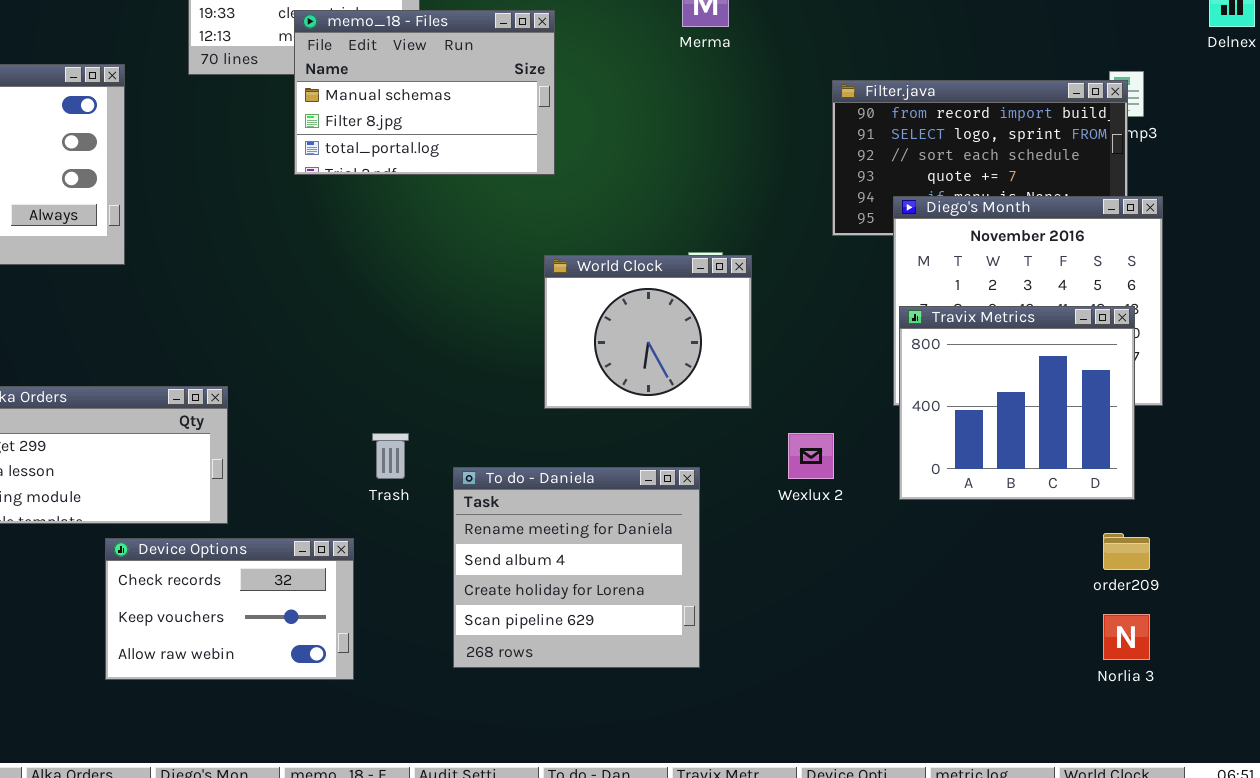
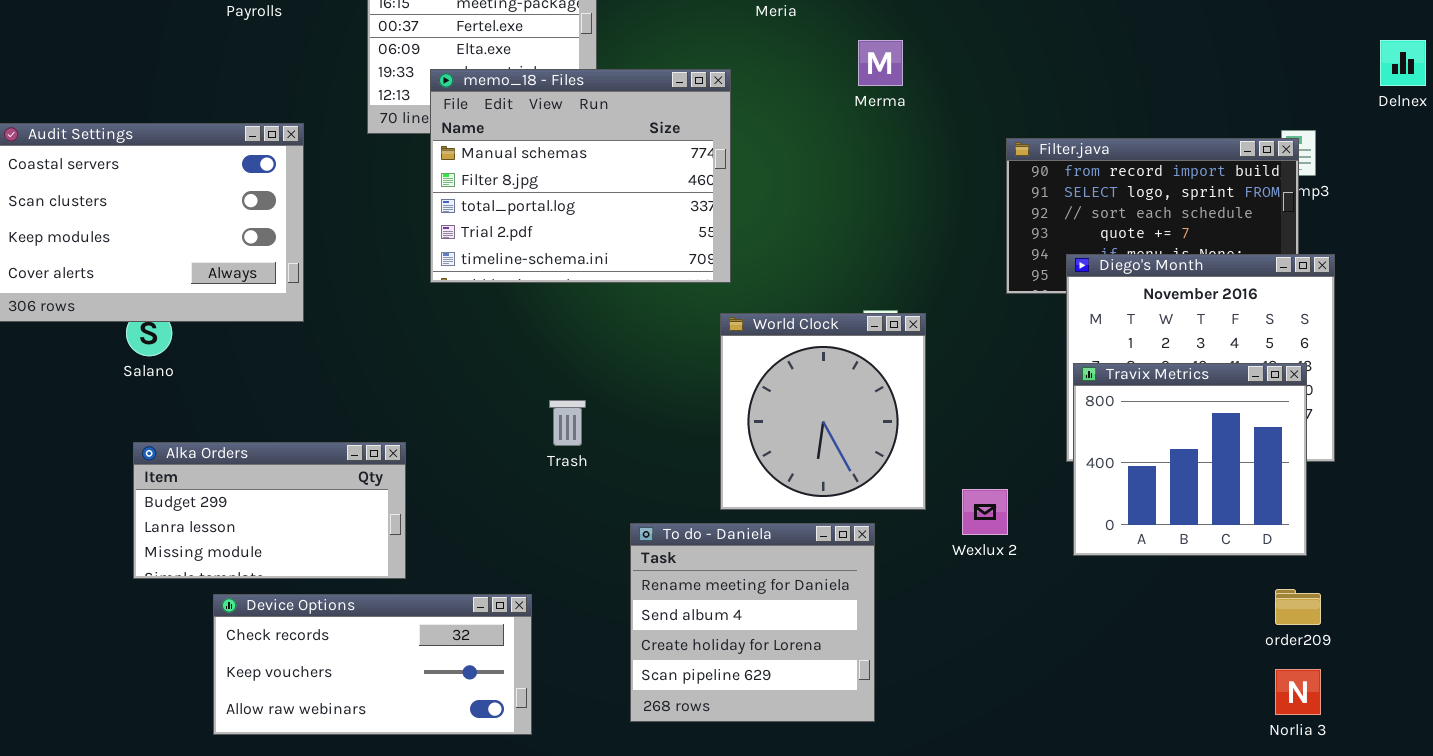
memo_18 - Files: [294,10,555,175] -> [430,69,731,283], resized
World Clock: [544,255,752,409] -> [720,313,926,510], resized
Trash: [372,433,409,479] -> [549,400,586,446], moved
Device Options: [105,538,354,680] -> [213,594,532,735], resized

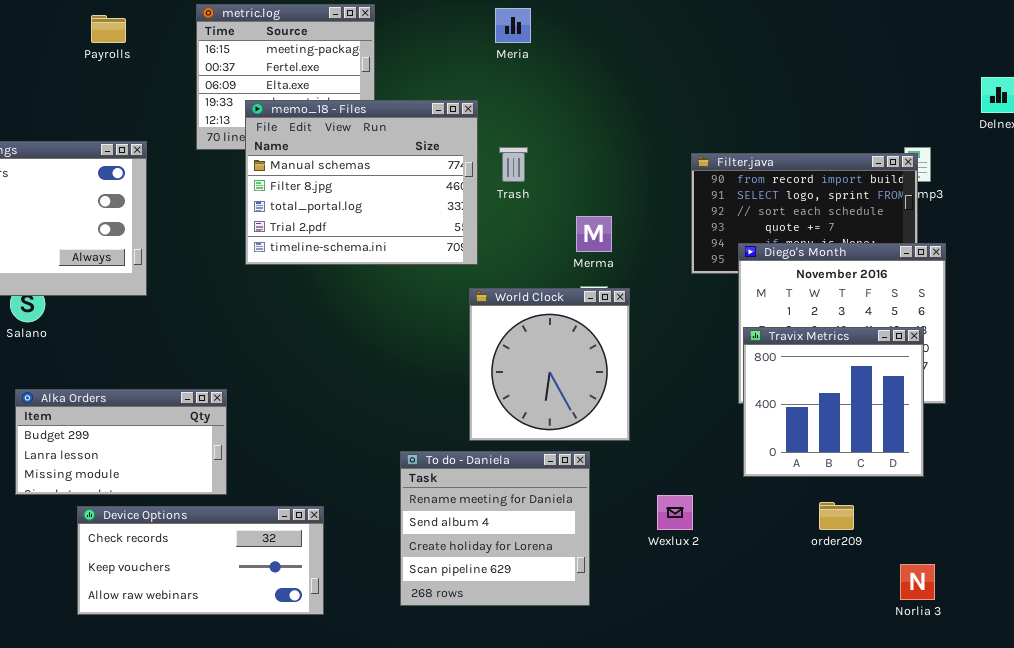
Merma: [858,40,903,86] -> [576,216,612,252], moved
Trash: [549,400,586,446] -> [499,147,528,182], moved
Wexlux 2: [962,489,1008,535] -> [657,495,693,530], moved
order209: [1275,589,1321,625] -> [819,502,854,530], moved

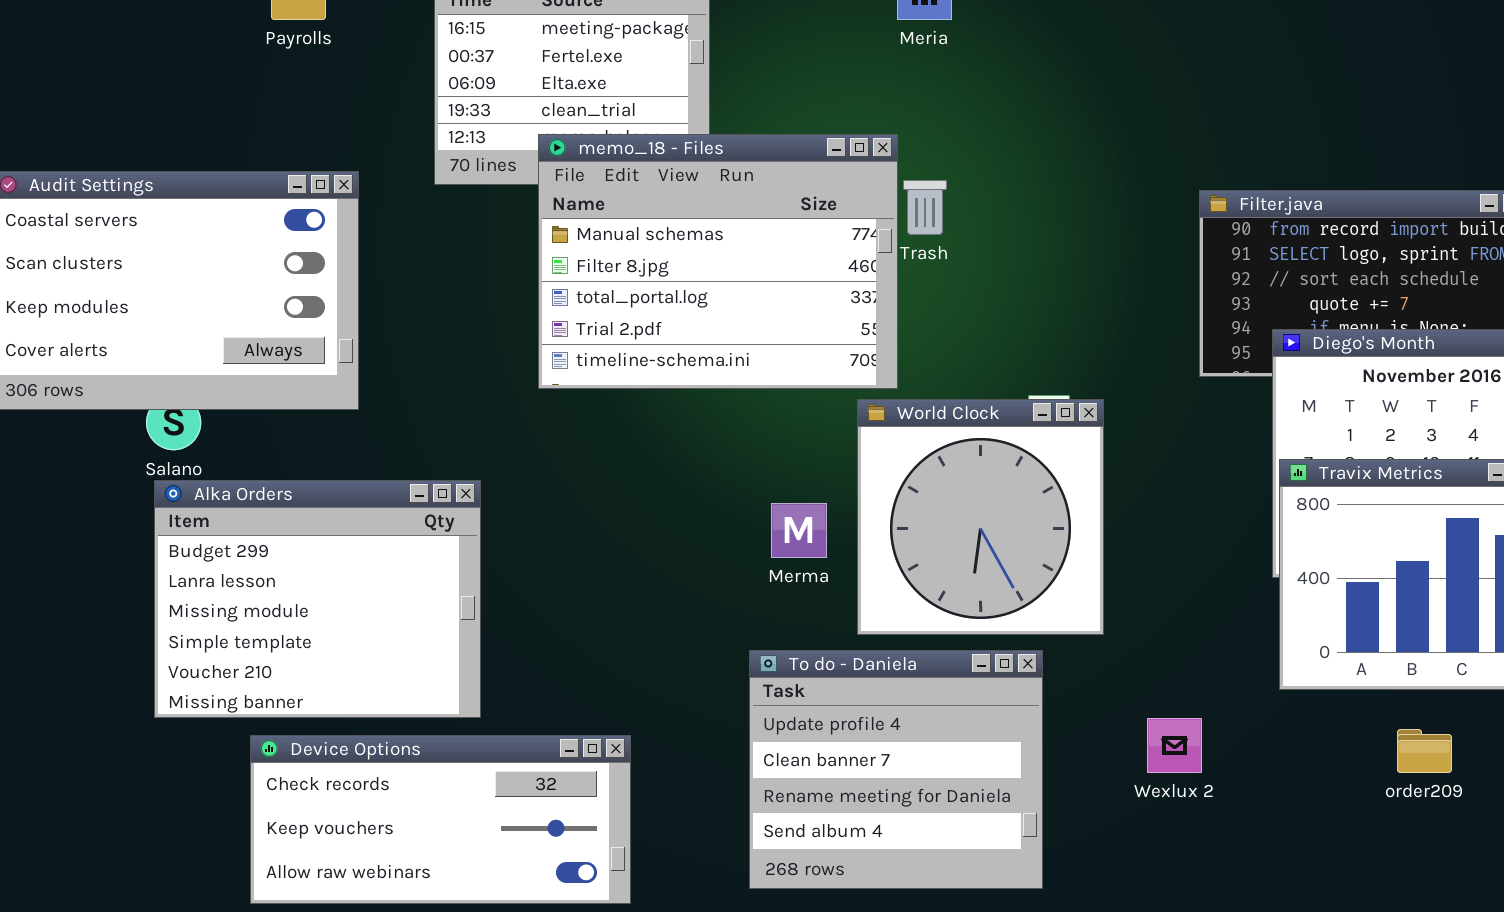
memo_18 - Files: [245,100,478,265] -> [538,134,898,389], moved
Merma: [576,216,612,252] -> [771,503,827,558], moved
Alka Orders: [15,389,227,495] -> [154,480,481,718], resized
To do - Daniela: [400,451,590,606] -> [749,650,1043,889], scrolled up 2 rows

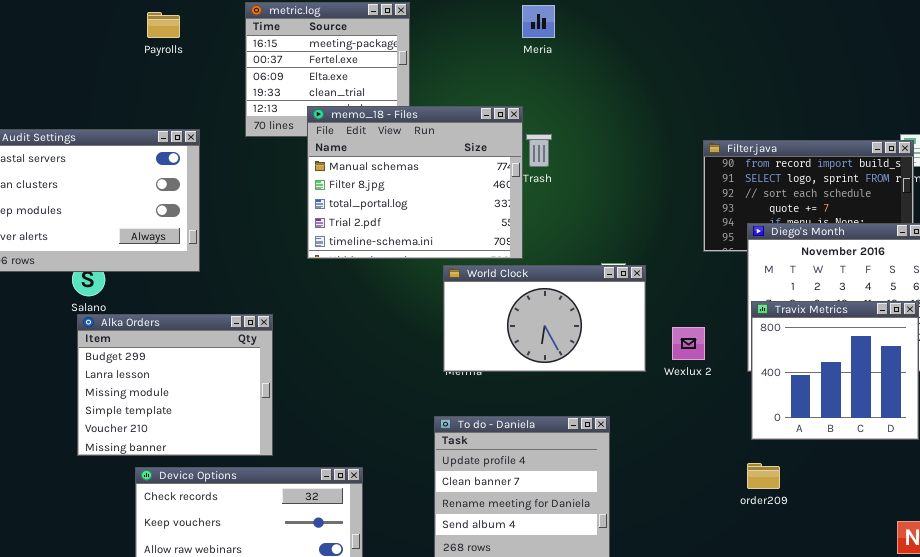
World Clock: [857,399,1104,635] -> [443,265,646,372], resized
Wexlux 2: [1147,718,1202,773] -> [672,327,705,360], moved
order209: [1397,729,1452,773] -> [747,463,780,489], moved

